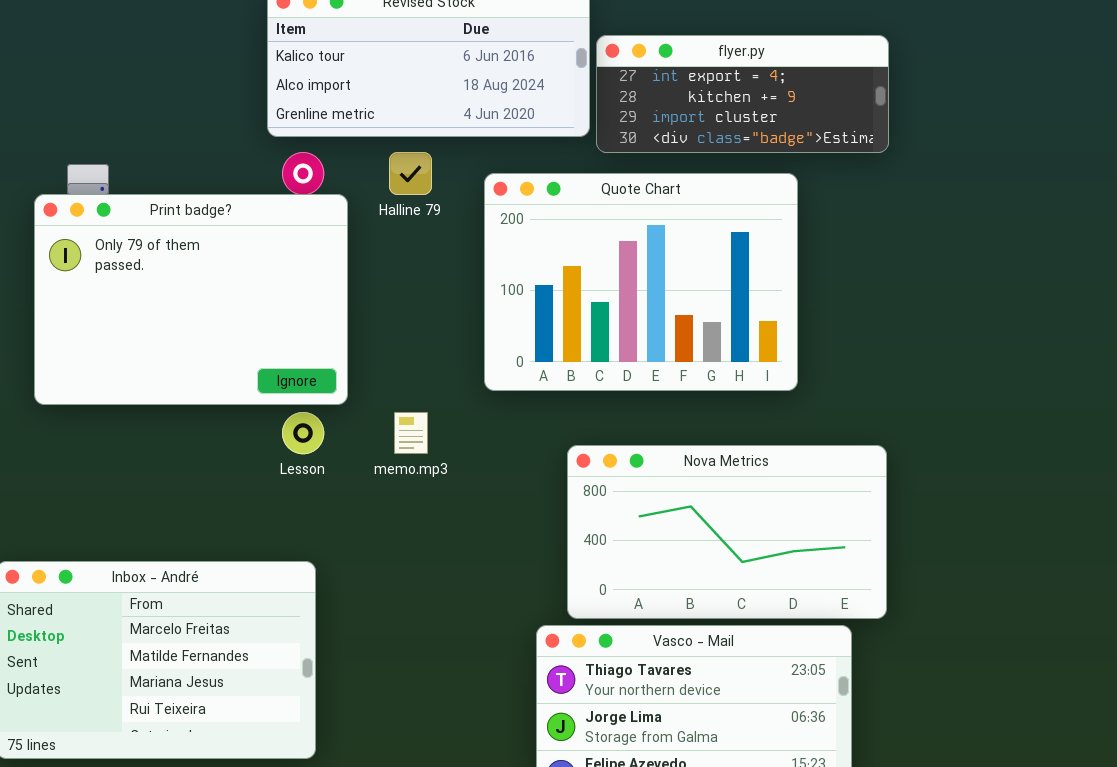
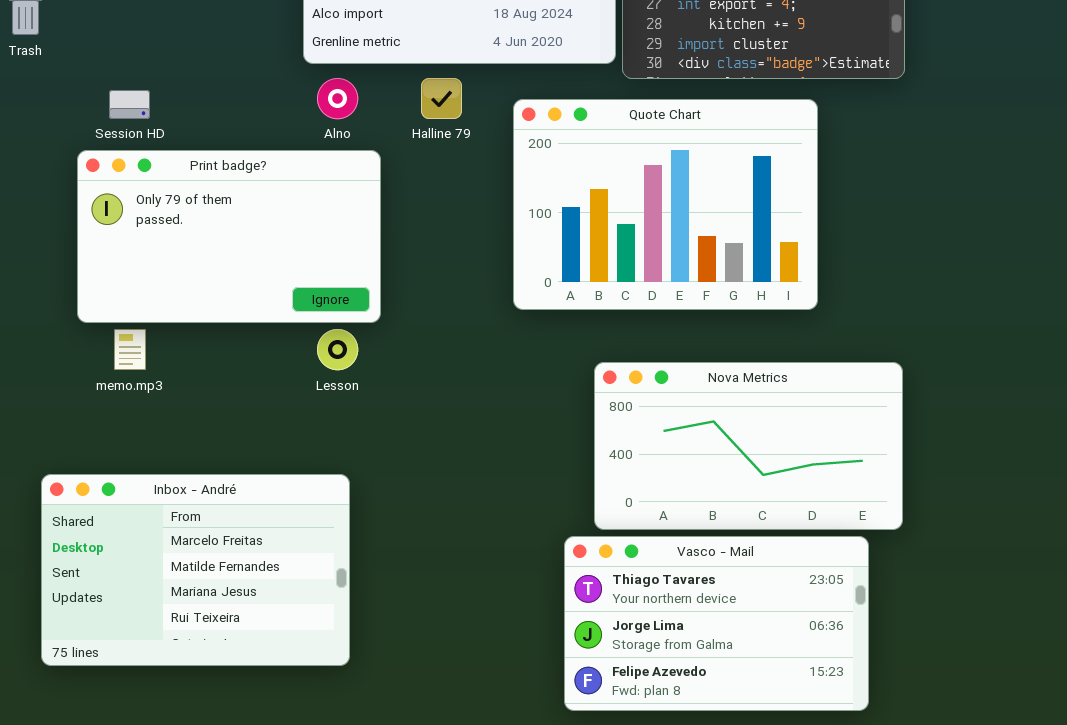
Print badge?: [34,194,348,405] -> [77,150,381,323], resized
memo.mp3: [394,412,428,454] -> [114,329,146,370], moved

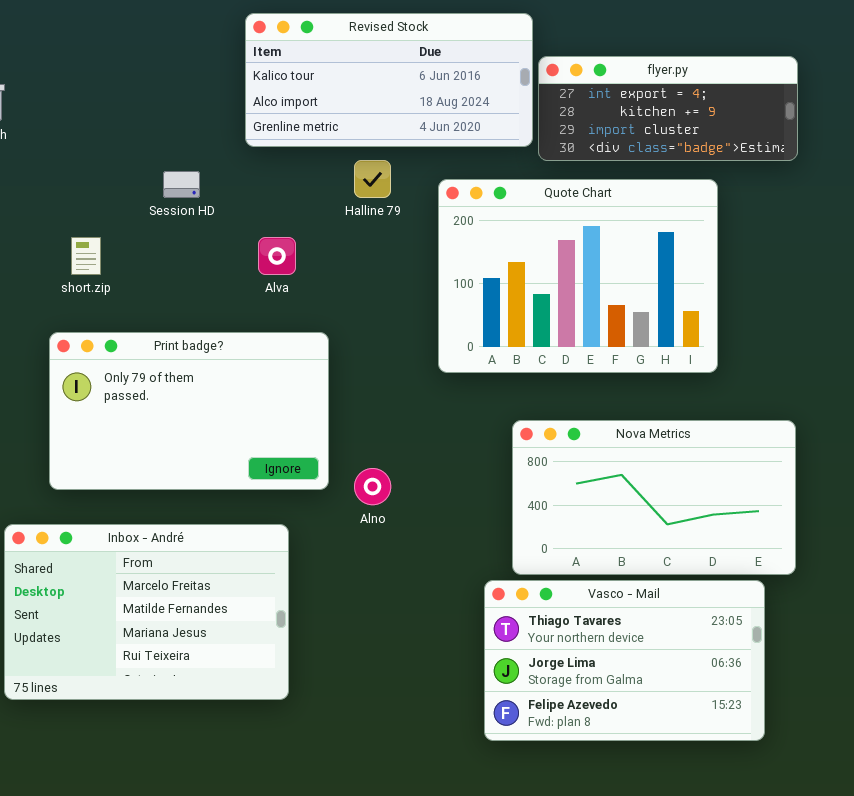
Alno: [317,78,358,119] -> [354,468,391,505], moved
Session HD: [109,90,150,119] -> [163,171,200,198], moved
Print badge?: [77,150,381,323] -> [49,332,329,490], moved

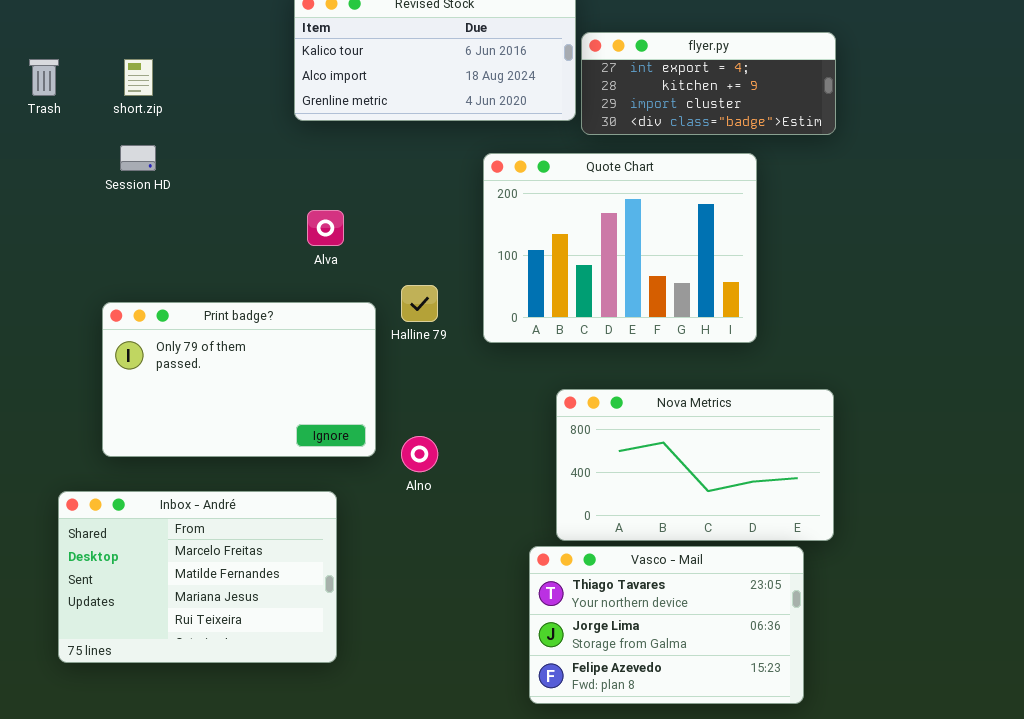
Halline 79: [354,160,391,198] -> [401,285,438,322], moved
Session HD: [163,171,200,198] -> [120,145,156,171], moved
short.zip: [71,237,101,275] -> [124,59,153,96], moved

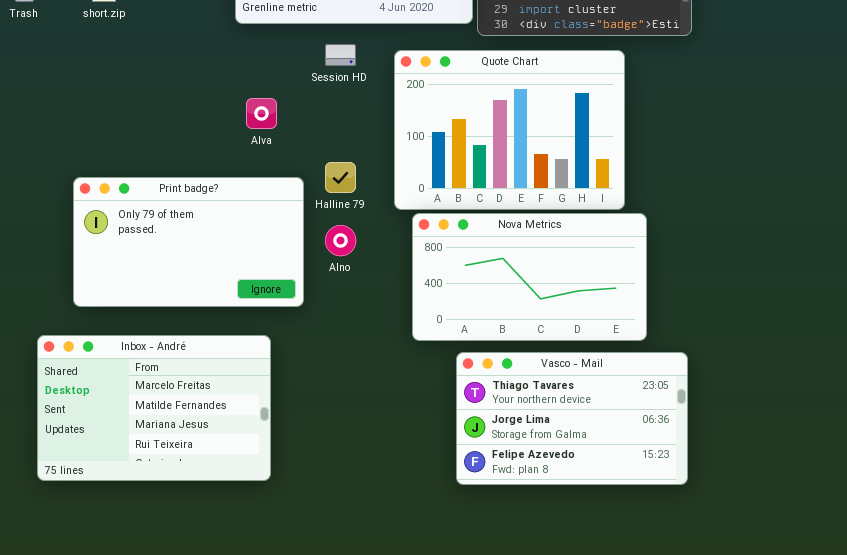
Session HD: [120,145,156,171] -> [325,44,356,66], moved
Nova Metrics: [556,389,834,541] -> [412,213,647,341], moved
Alno: [401,436,438,472] -> [325,225,356,256], moved
Vasco - Mail: [529,546,804,704] -> [456,352,688,485], moved

